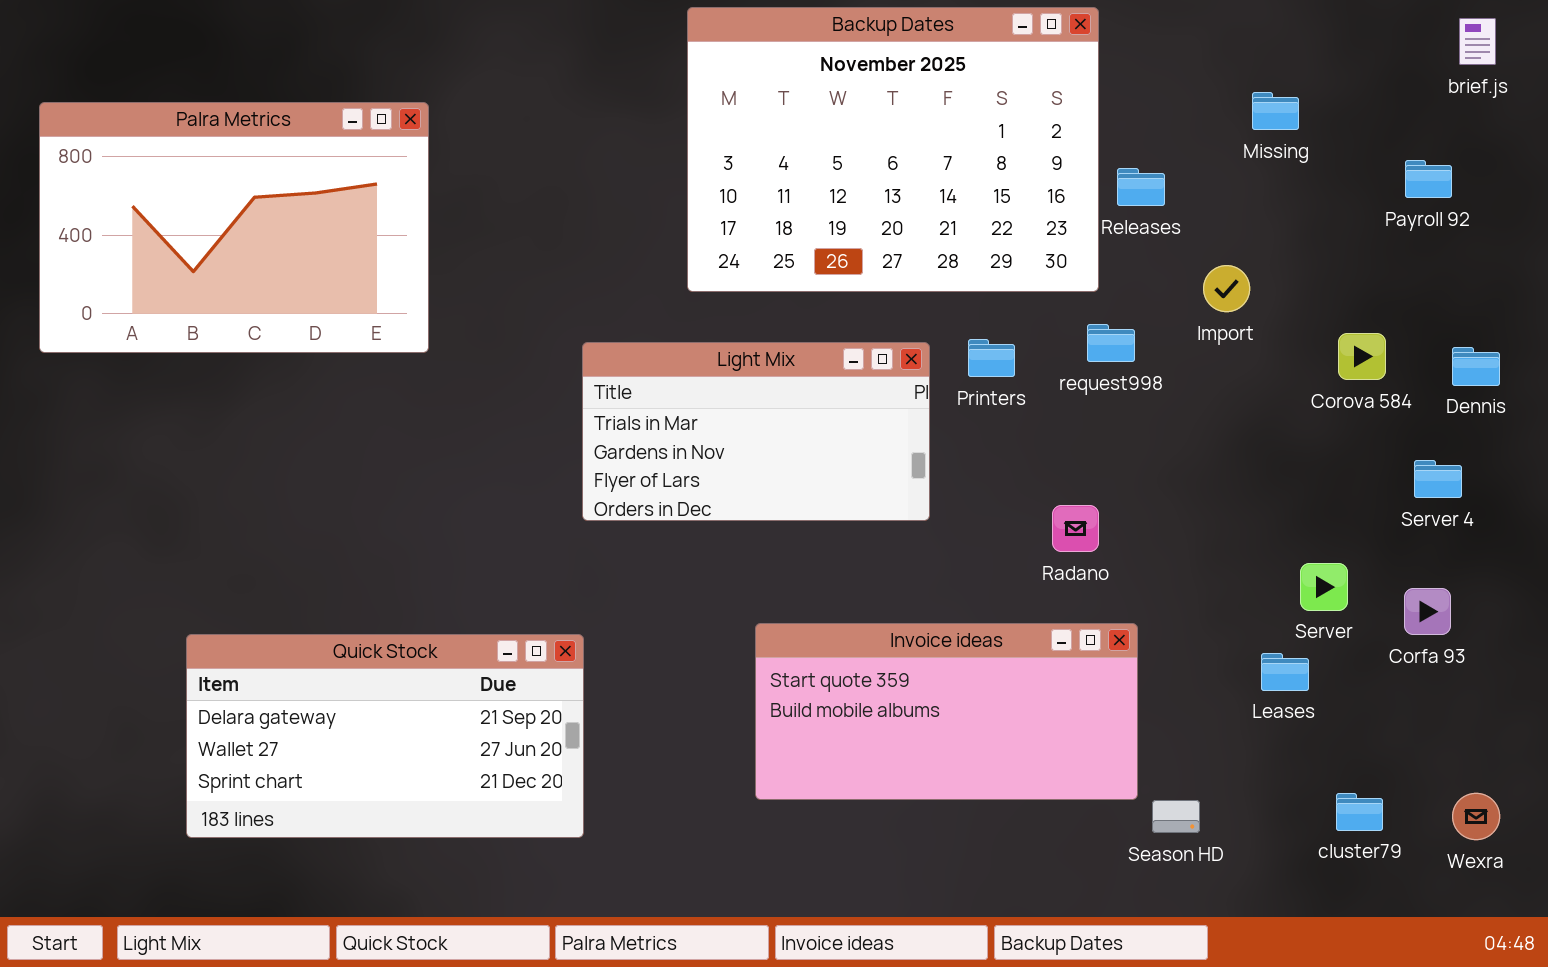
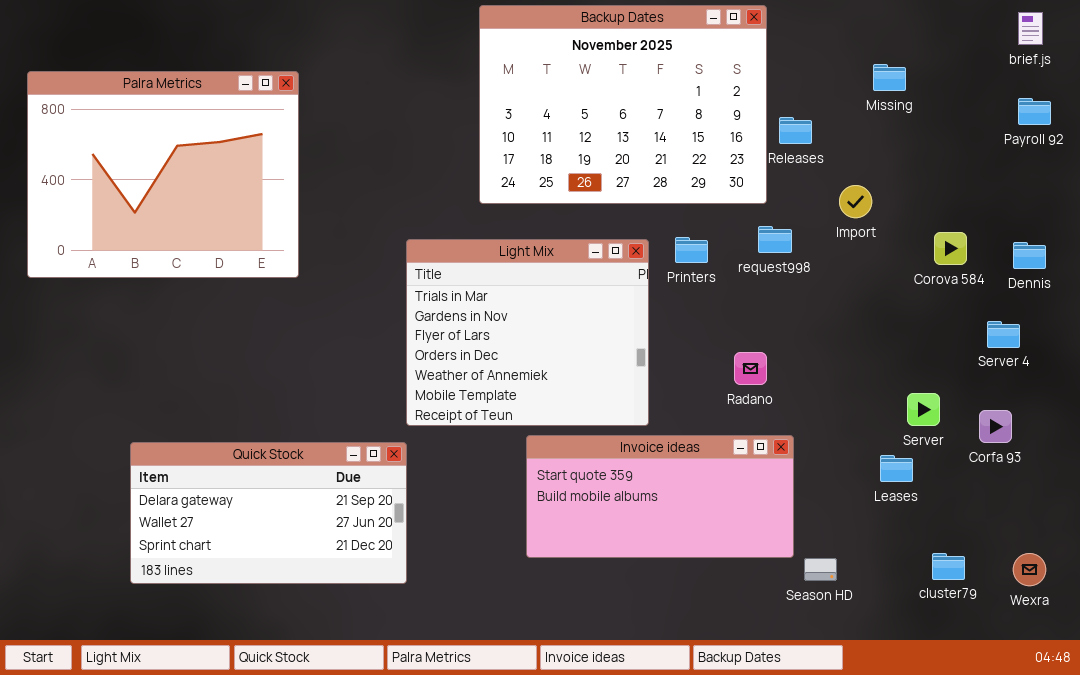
Palra Metrics: [39,102,429,353] -> [27,71,299,278], resized
Payroll 92: [1405,160,1452,198] -> [1018,98,1051,125], moved
Light Mix: [582,342,930,521] -> [406,239,649,426], resized

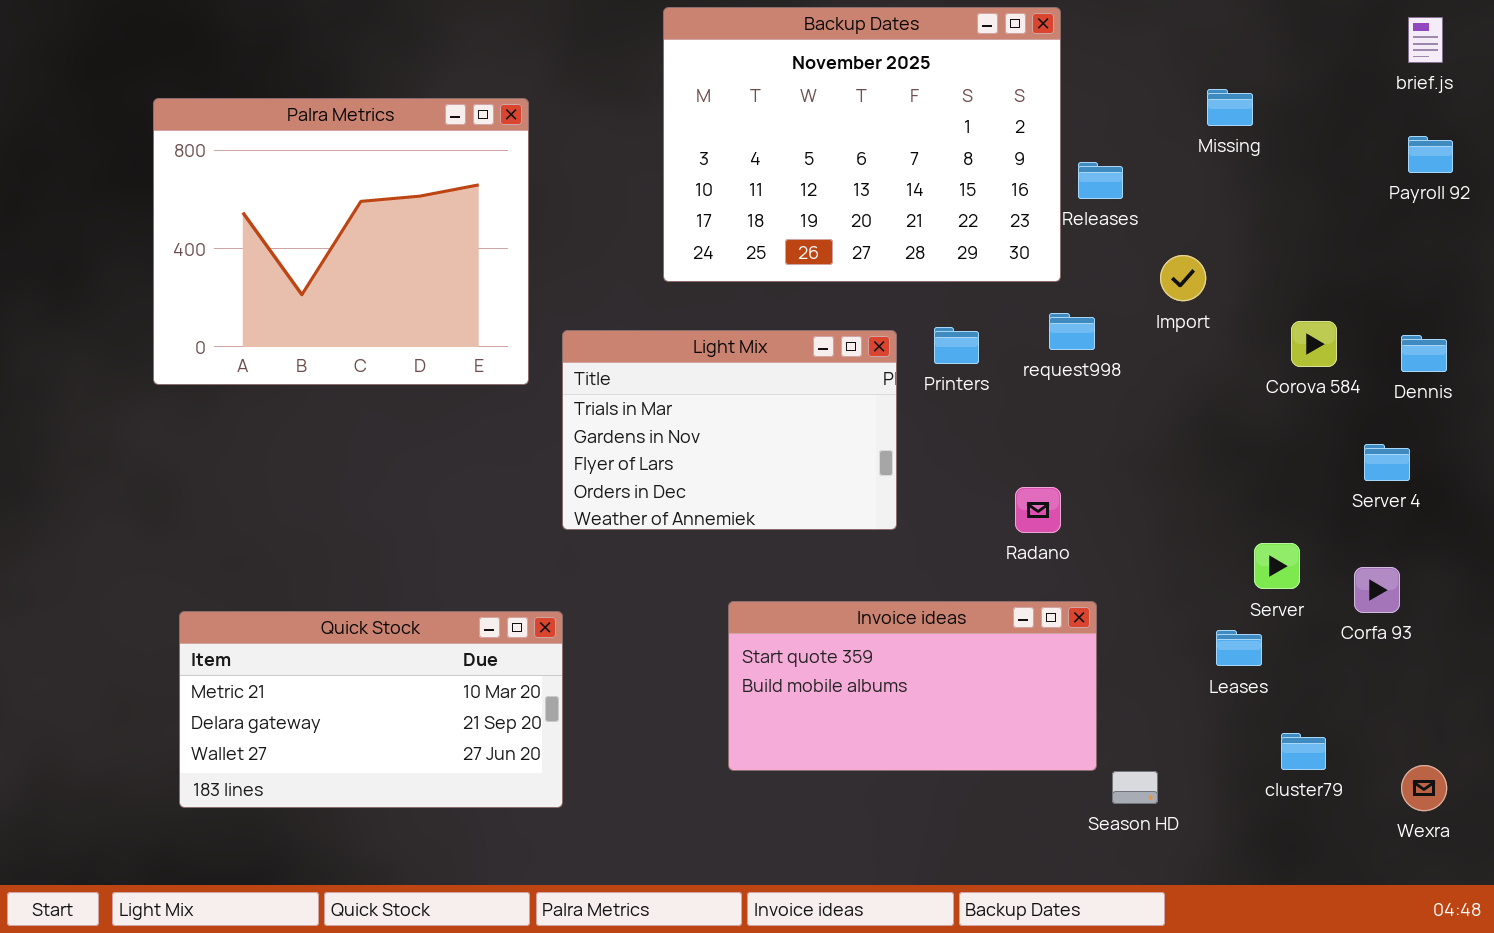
Palra Metrics: [27,71,299,278] -> [153,98,529,385], moved
Light Mix: [406,239,649,426] -> [562,330,897,530], resized
Quick Stock: [130,442,407,584] -> [179,611,563,808], scrolled up 1 row
cluster79: [932,553,965,580] -> [1281,733,1326,770], moved

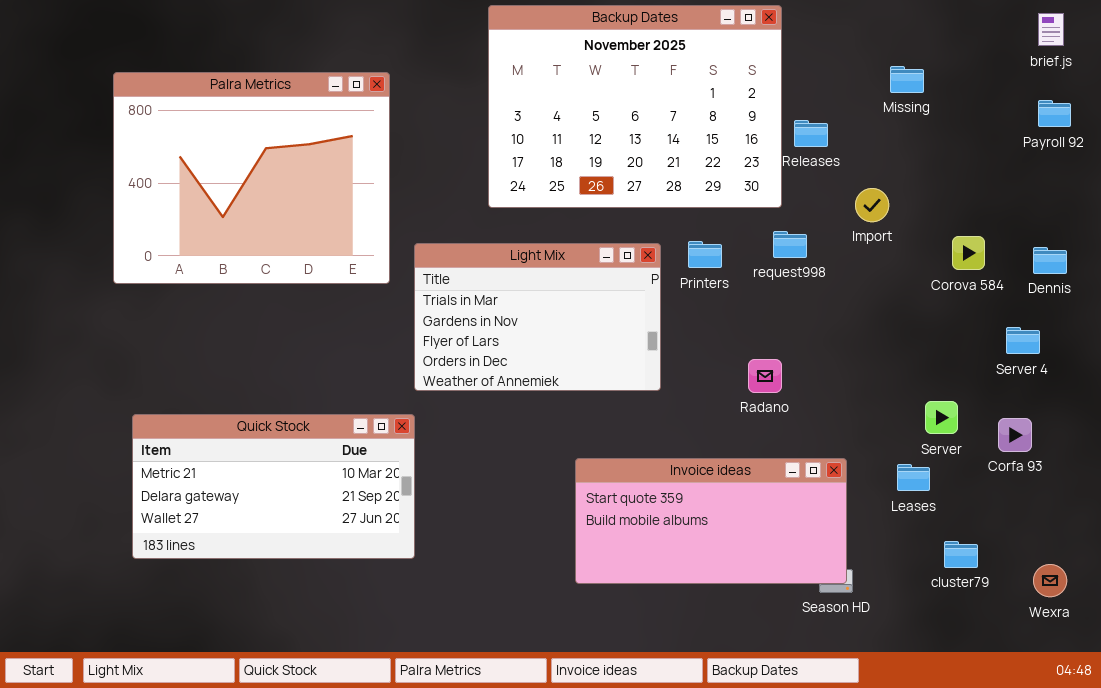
Invoice ideas: [728,601,1097,771] -> [575,458,847,584], moved
Quick Stock: [179,611,563,808] -> [132,414,415,559], moved

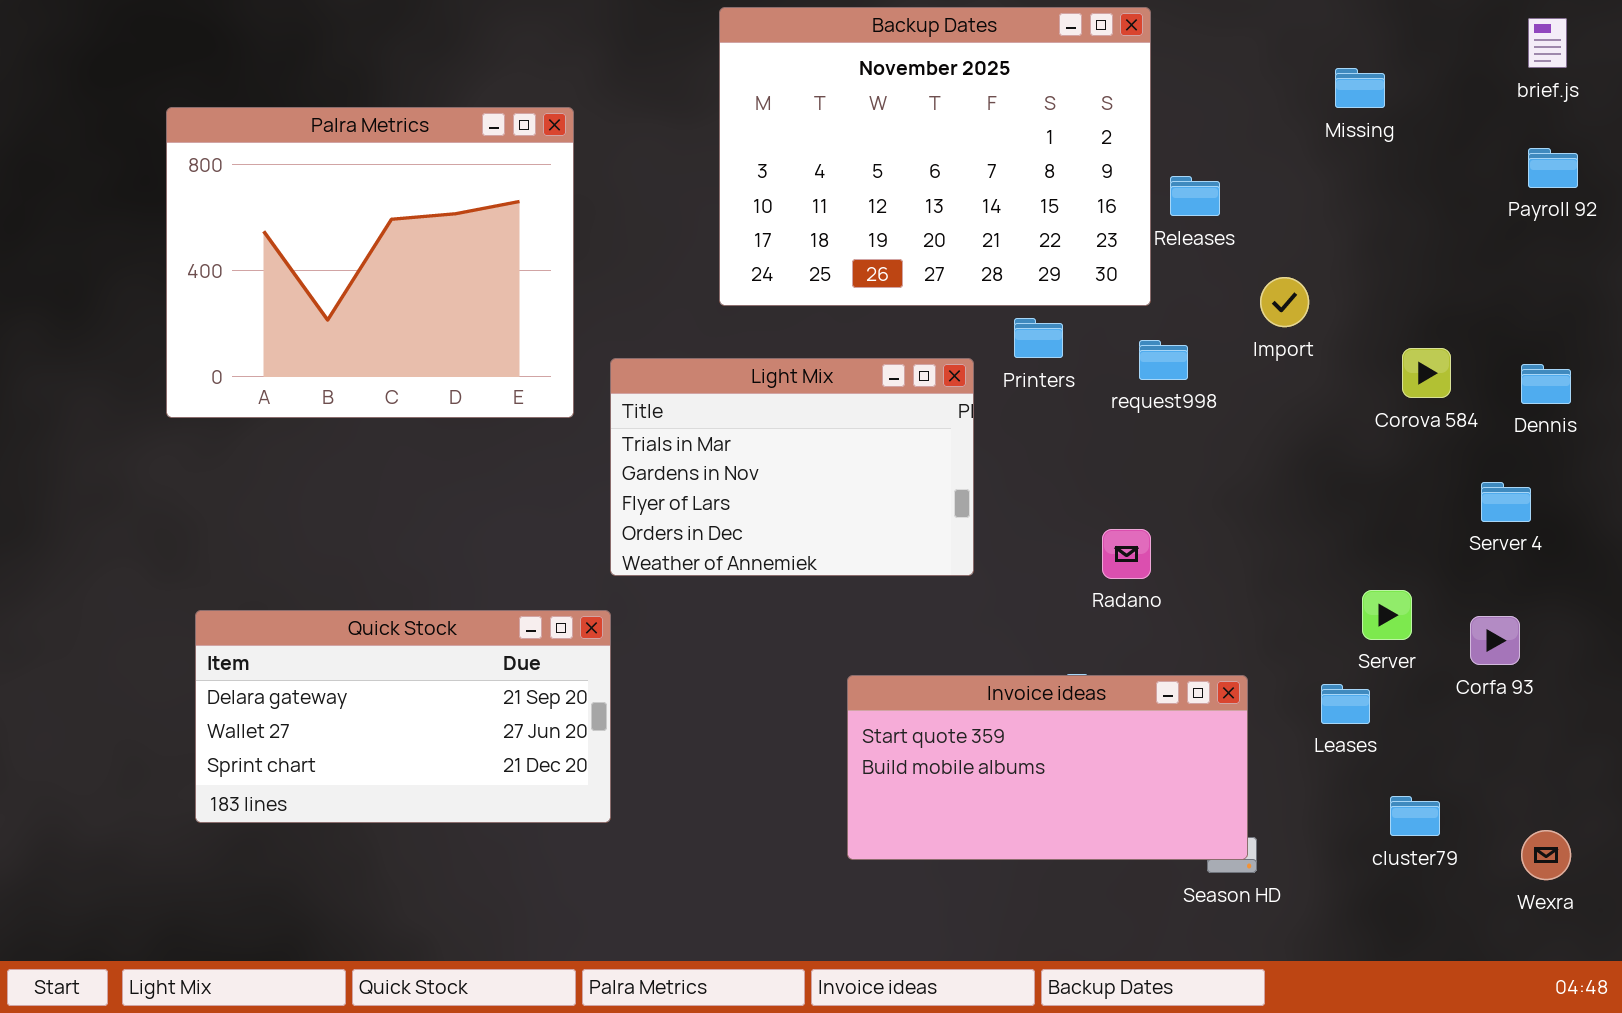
Missing: [890,66,924,93] -> [1335,68,1385,108], moved
Printers: [688,241,722,268] -> [1014,318,1063,358], moved
Quick Stock: [132,414,415,559] -> [195,610,611,823], scrolled down 1 row

